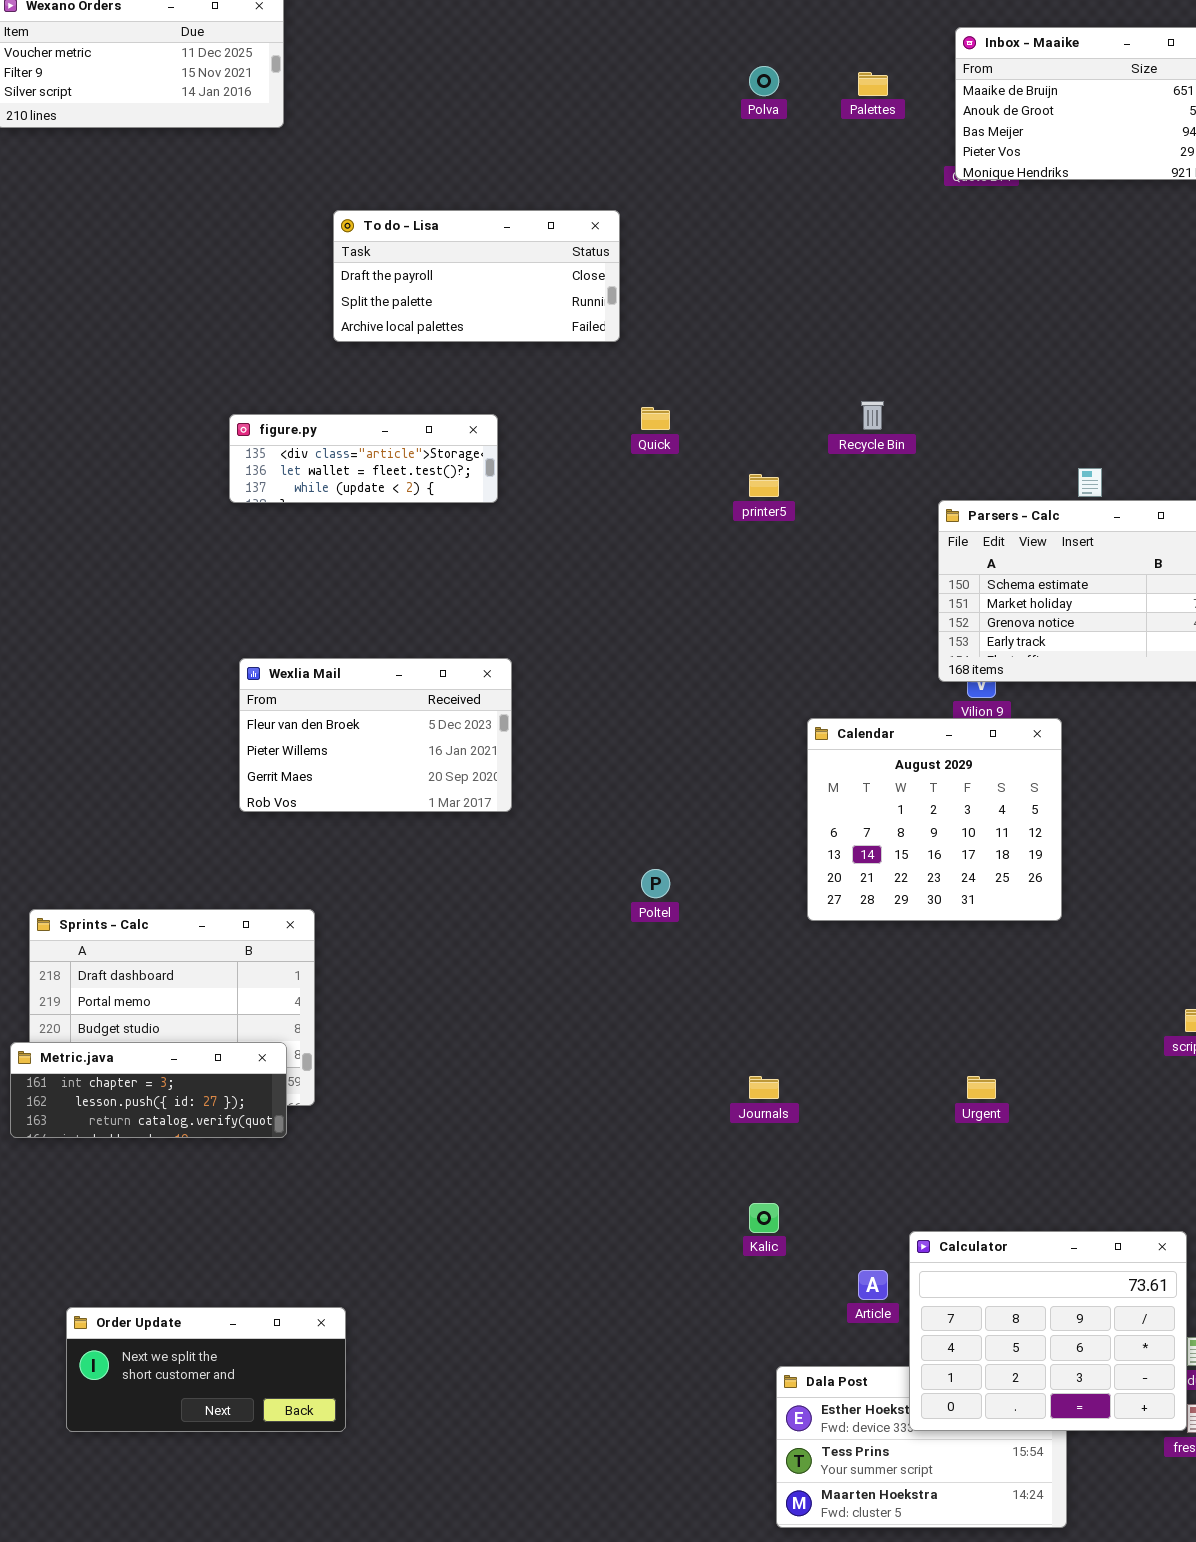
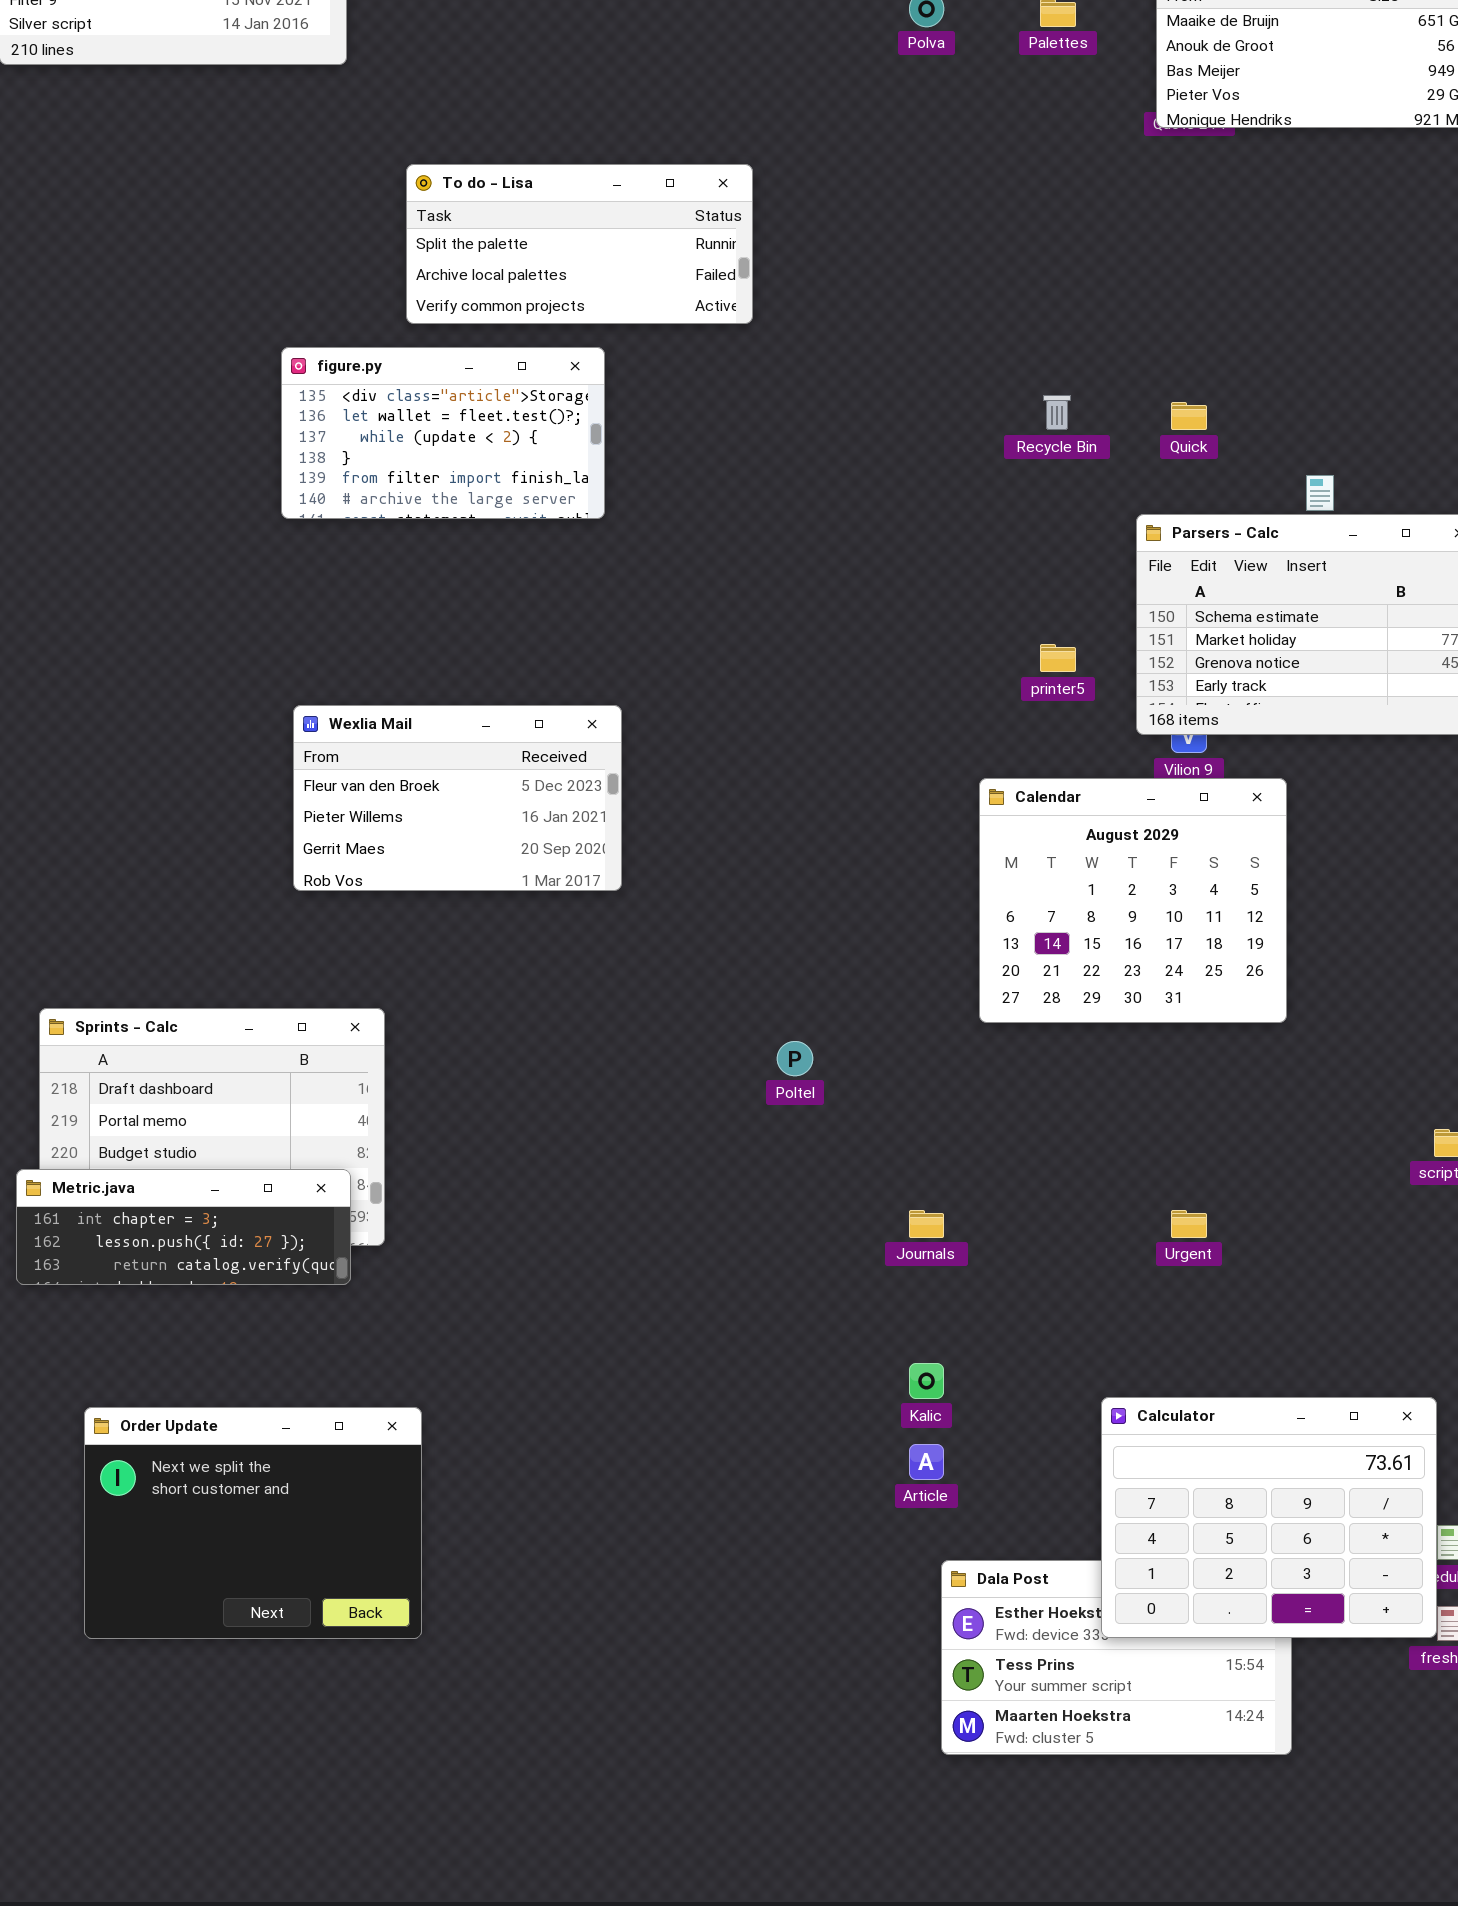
To do - Lisa: [333,210,620,342] -> [406,164,753,324], scrolled down 1 row
Quick: [641,407,670,430] -> [1171,402,1207,430], moved
figure.py: [229,414,498,503] -> [281,347,605,519], resized
printer5: [749,474,779,497] -> [1040,644,1076,672], moved
Poltel: [641,869,670,898] -> [777,1041,813,1076], moved
Article: [858,1270,888,1300] -> [909,1444,944,1480], moved
Order Update: [66,1307,346,1432] -> [84,1407,422,1639], resized

